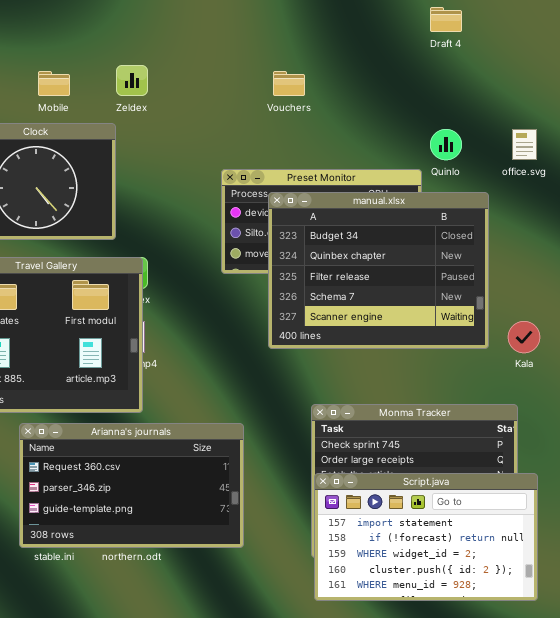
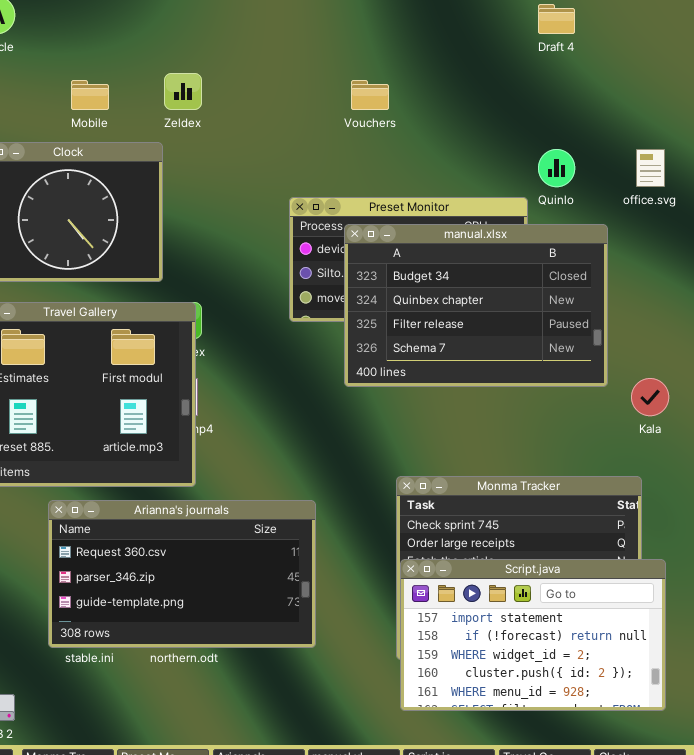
manual.xlsx: [268,192,489,349] -> [344,224,608,387], resized

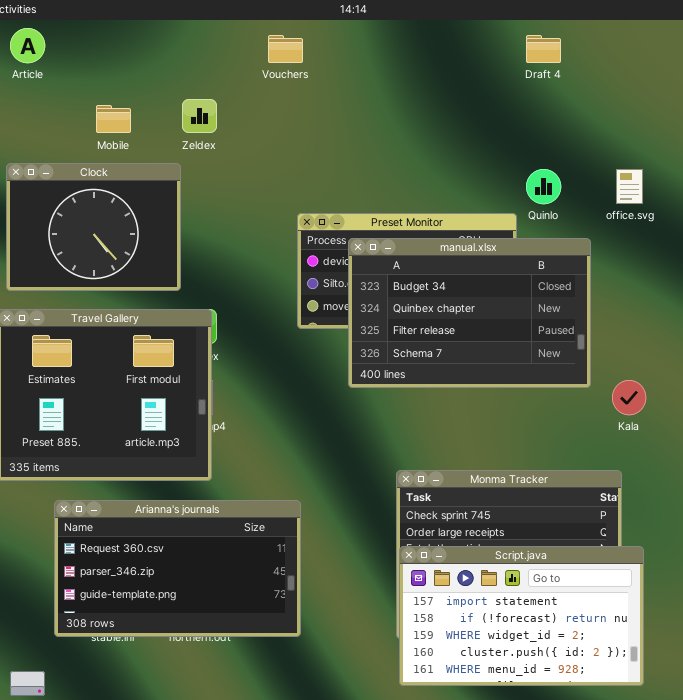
Vouchers: [351,80,389,110] -> [268,35,303,63], moved
Arianna's journals: [48,500,316,648] -> [54,500,301,637], moved

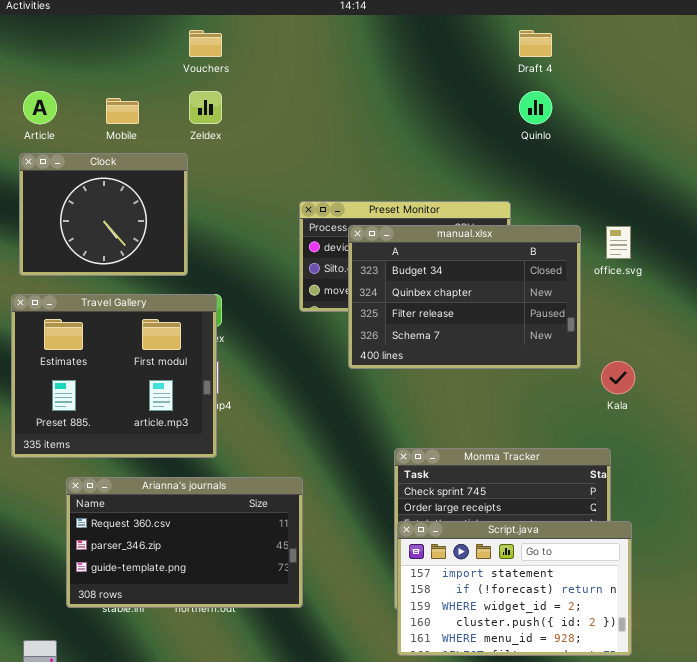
Article: [10,28,45,63] -> [23,91,57,124], moved
Vouchers: [268,35,303,63] -> [189,30,222,57], moved
Quinlo: [526,169,561,204] -> [519,91,552,124], moved
office.svg: [616,169,643,204] -> [606,226,631,259], moved

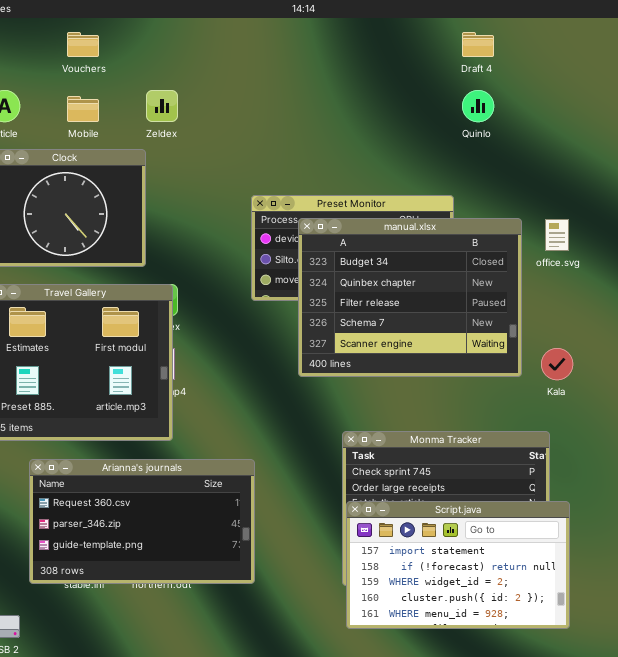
Vouchers: [189,30,222,57] -> [67,32,99,57], moved
manual.xlsx: [348,225,581,369] -> [298,218,522,377], resized

